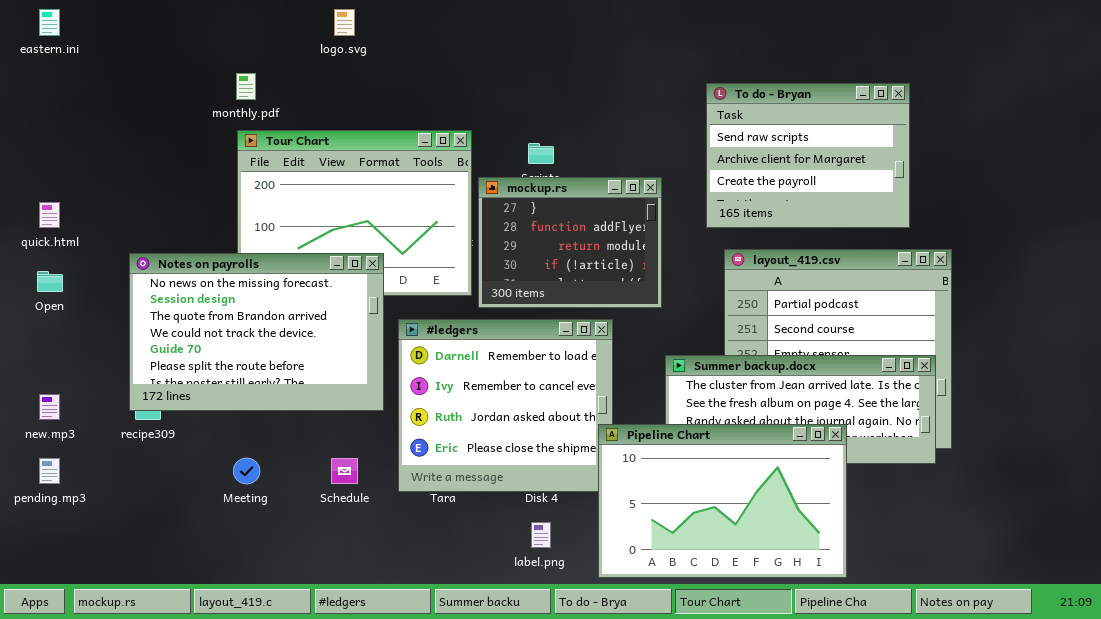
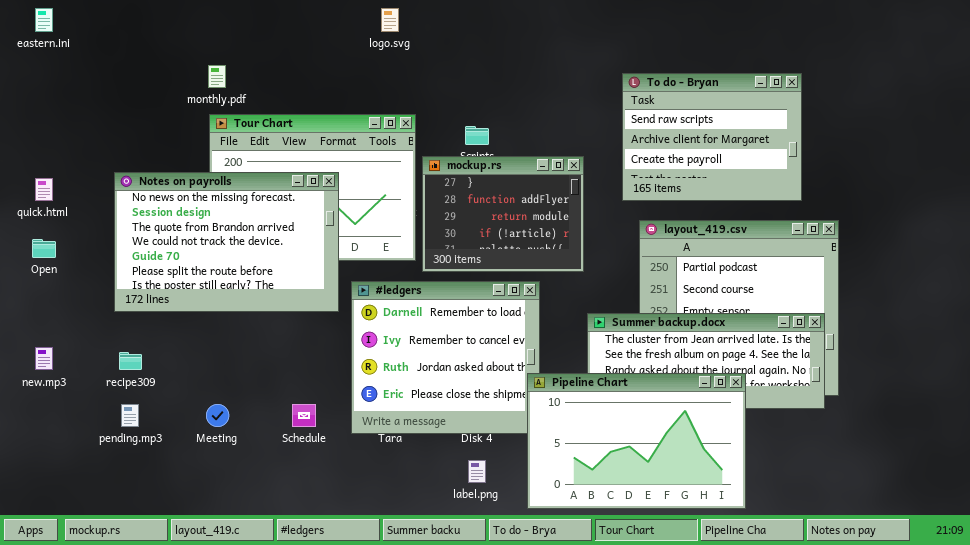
logo.svg: [334,9,355,36] -> [381,8,399,32], moved
Notes on payrolls: [129,253,384,411] -> [114,172,339,312], moved
pending.mp3: [39,458,60,484] -> [121,404,139,427], moved

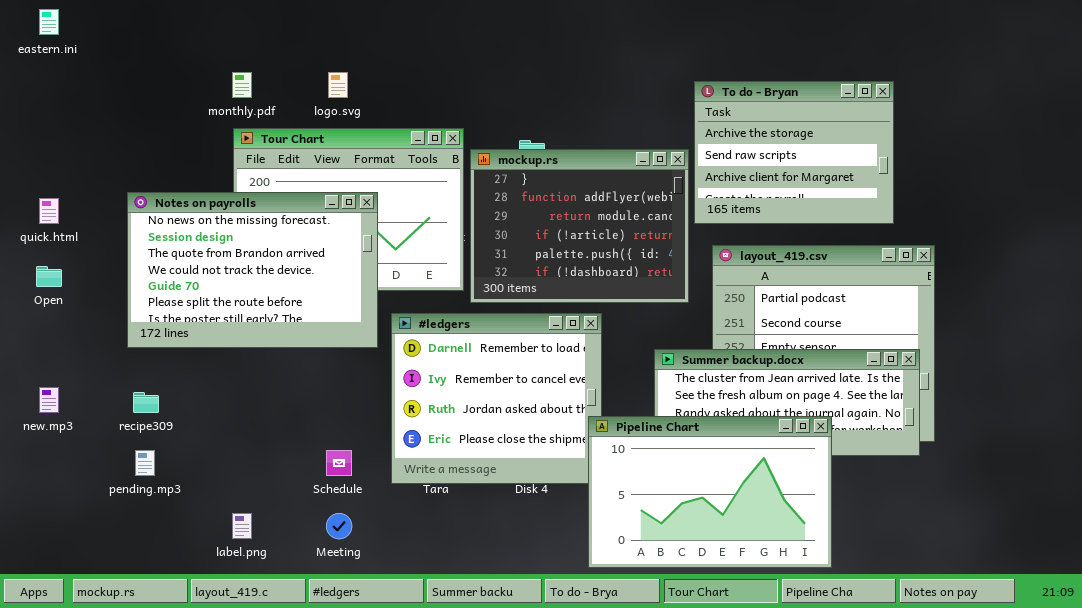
logo.svg: [381,8,399,32] -> [328,72,348,98], moved
To do - Bryan: [622,73,802,201] -> [694,81,894,224], scrolled up 1 row
mockup.rs: [422,156,584,272] -> [470,149,689,303], resized
Meeting: [206,404,229,427] -> [326,513,352,539], moved
label.png: [468,460,486,483] -> [232,513,252,539], moved

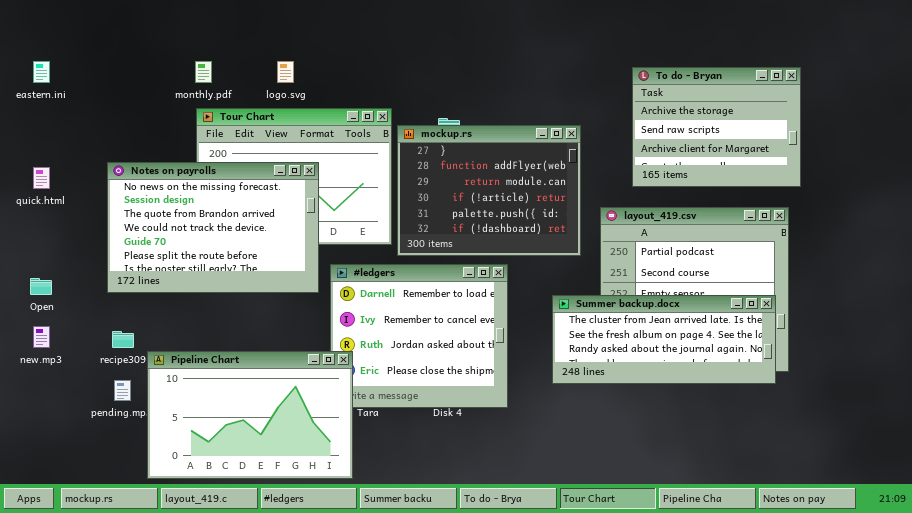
eastern.ini: [39,9,59,35] -> [33,61,50,83], moved
To do - Bryan: [694,81,894,224] -> [632,67,801,187], moved
Open: [36,266,62,287] -> [30,278,52,295], moved
Pipeline Chart: [588,416,832,568] -> [147,351,353,479], moved

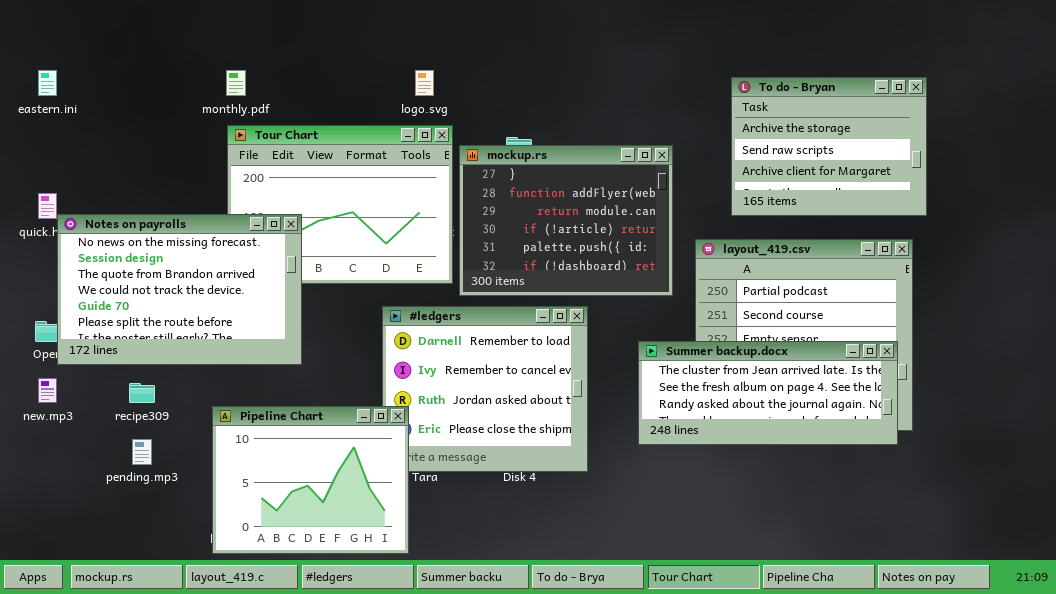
logo.svg: [277,61,294,83] -> [415,70,434,96], moved
Notes on payrolls: [107,162,319,293] -> [57,214,302,365], moved
Pipeline Chart: [147,351,353,479] -> [212,406,409,554], resized

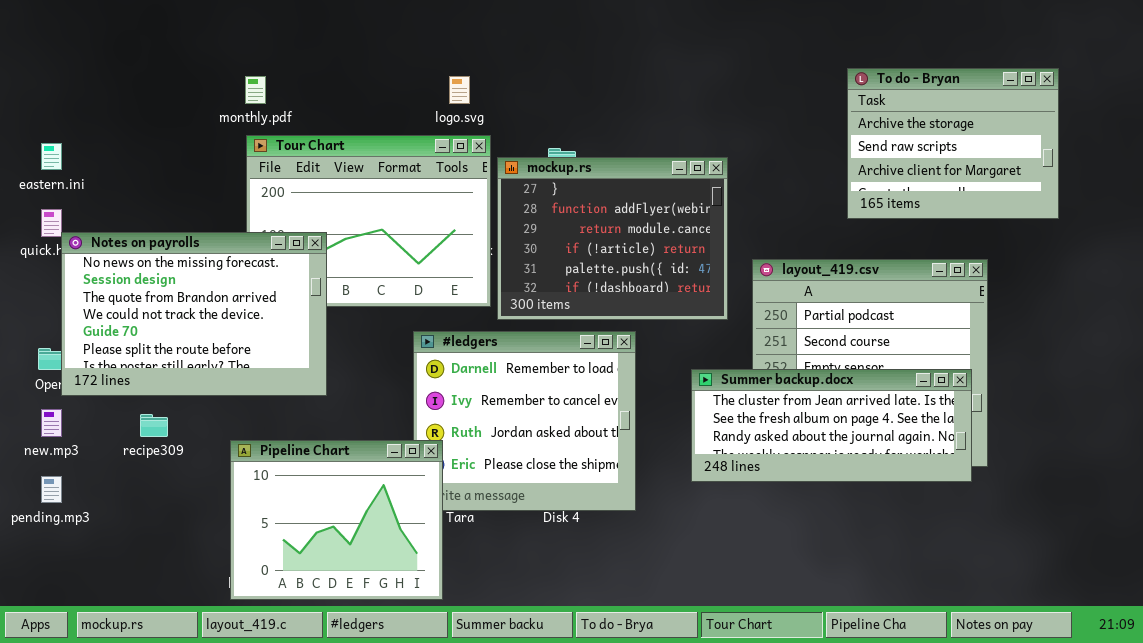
eastern.ini: [38,70,57,96] -> [41,143,62,170], moved
To do - Bryan: [731,77,927,216] -> [847,68,1059,219], moved
pending.mp3: [132,439,152,465] -> [41,476,62,503], moved

